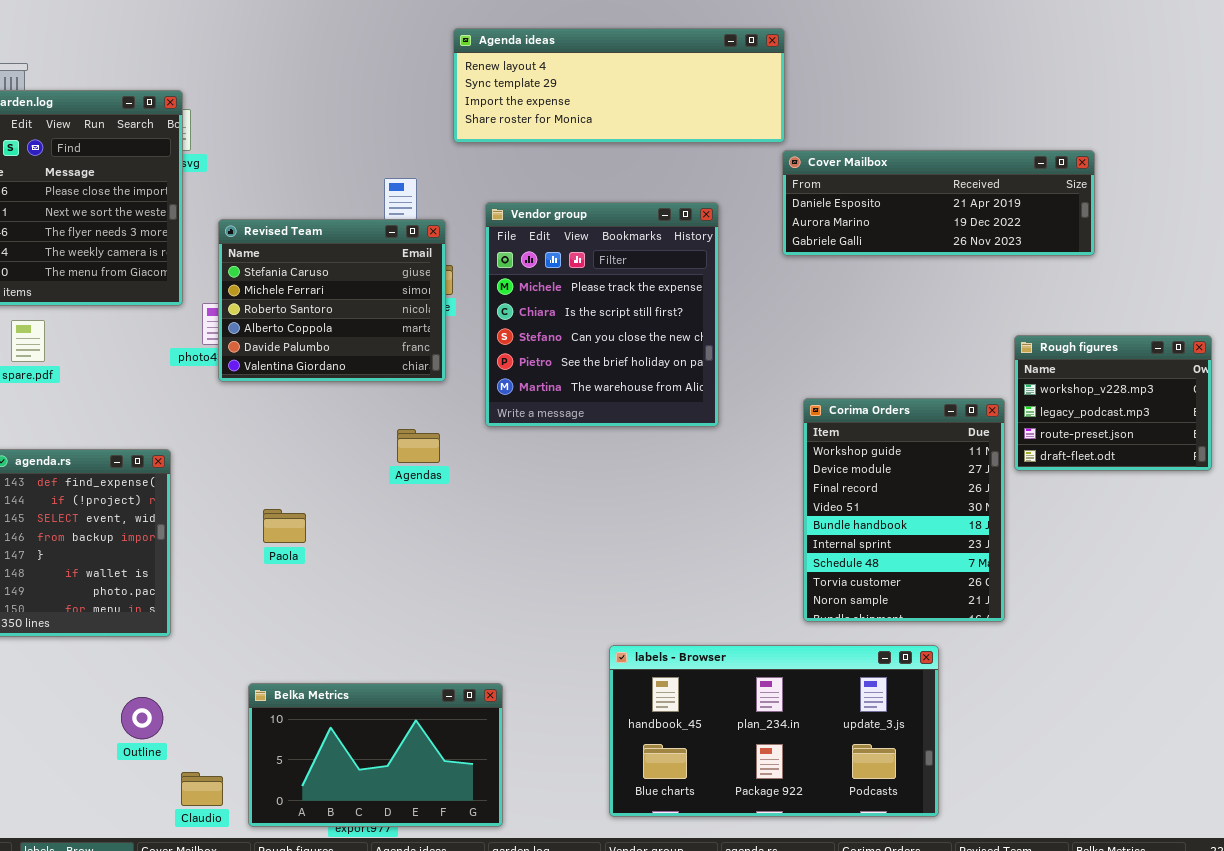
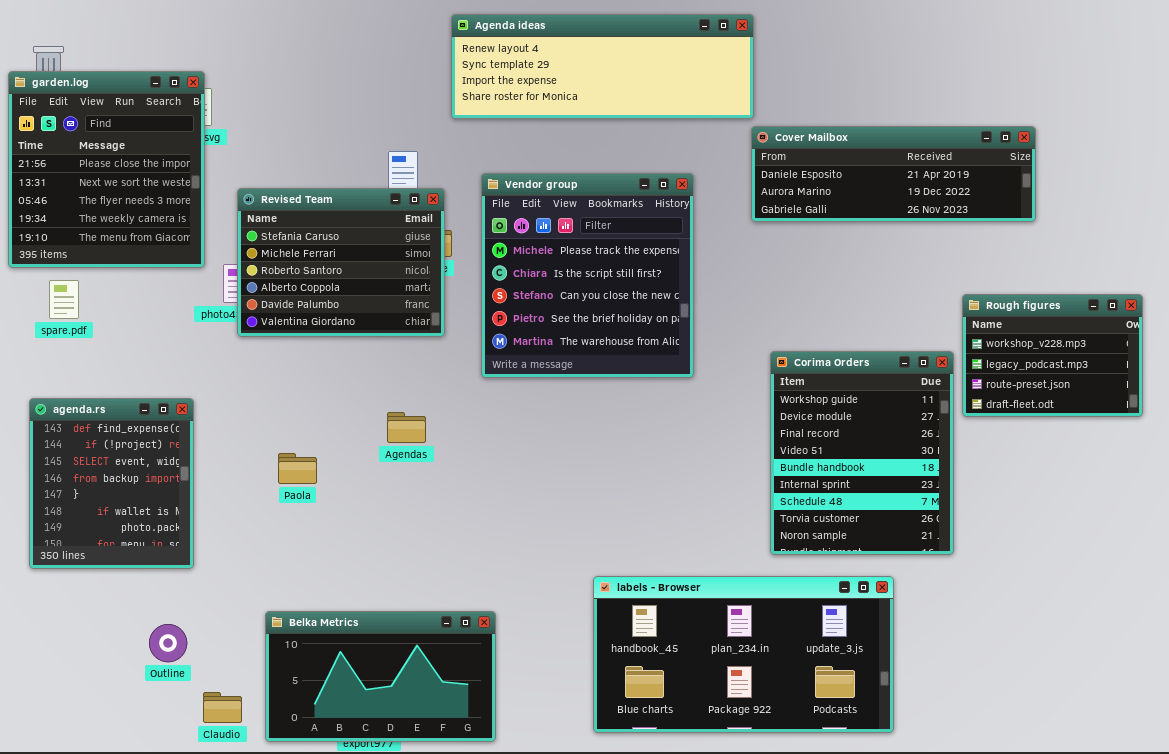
Agendas: [397,429,440,463] -> [387,412,426,443], moved

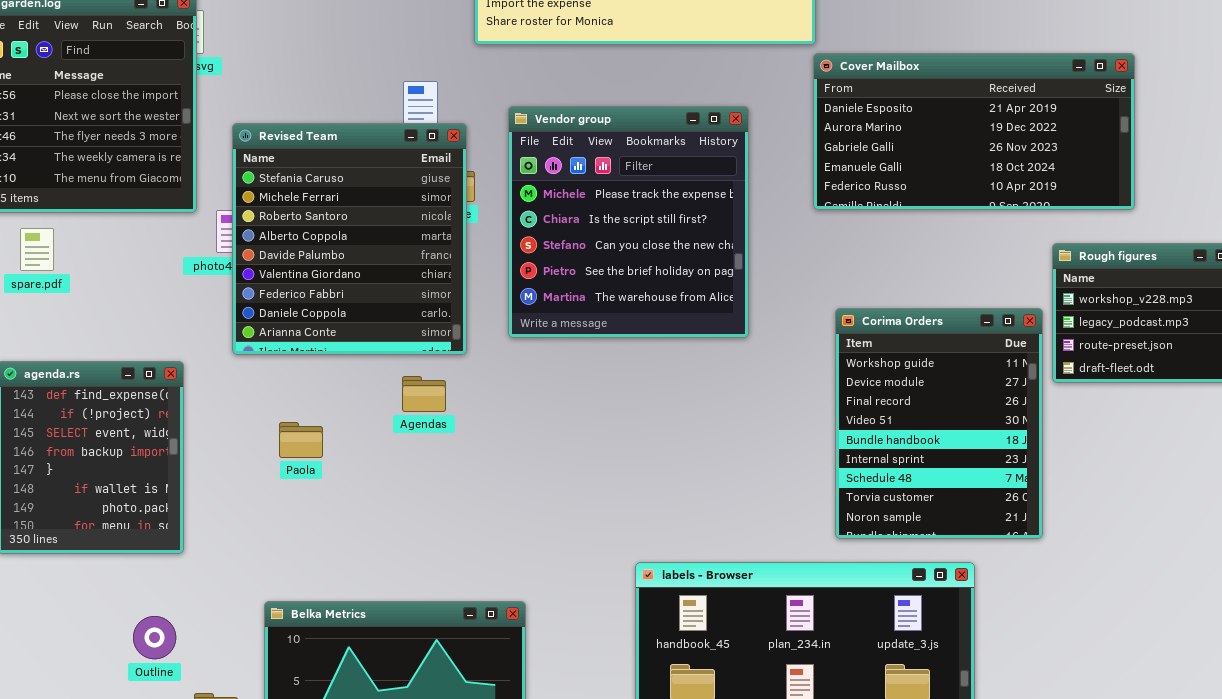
Cover Mailbox: [751,126,1036,222] -> [813,53,1135,210], resized
Revised Team: [237,188,445,337] -> [232,123,467,355], resized

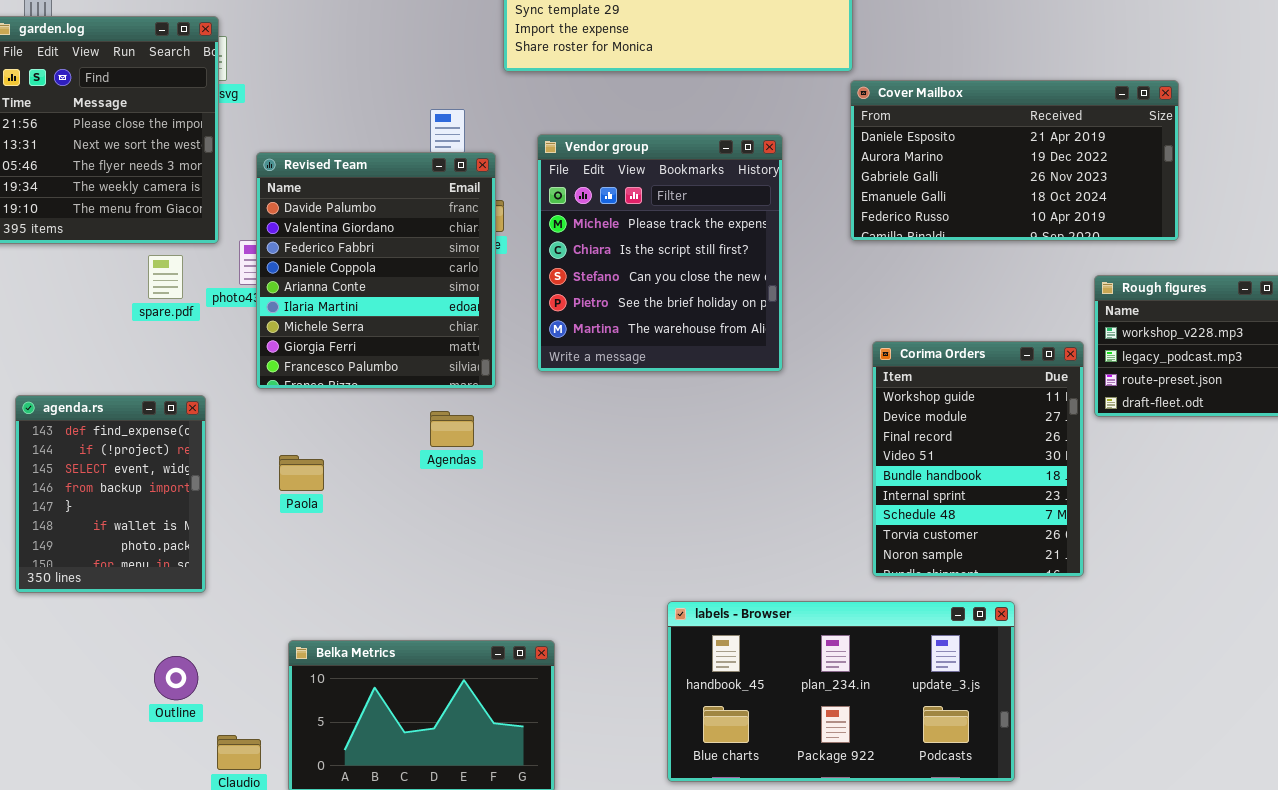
Revised Team: [232,123,467,355] -> [256,152,496,389], scrolled down 4 rows
spare.pdf: [20,228,54,271] -> [148,255,183,299], moved
Paola: [279,422,323,458] -> [279,455,324,491], moved

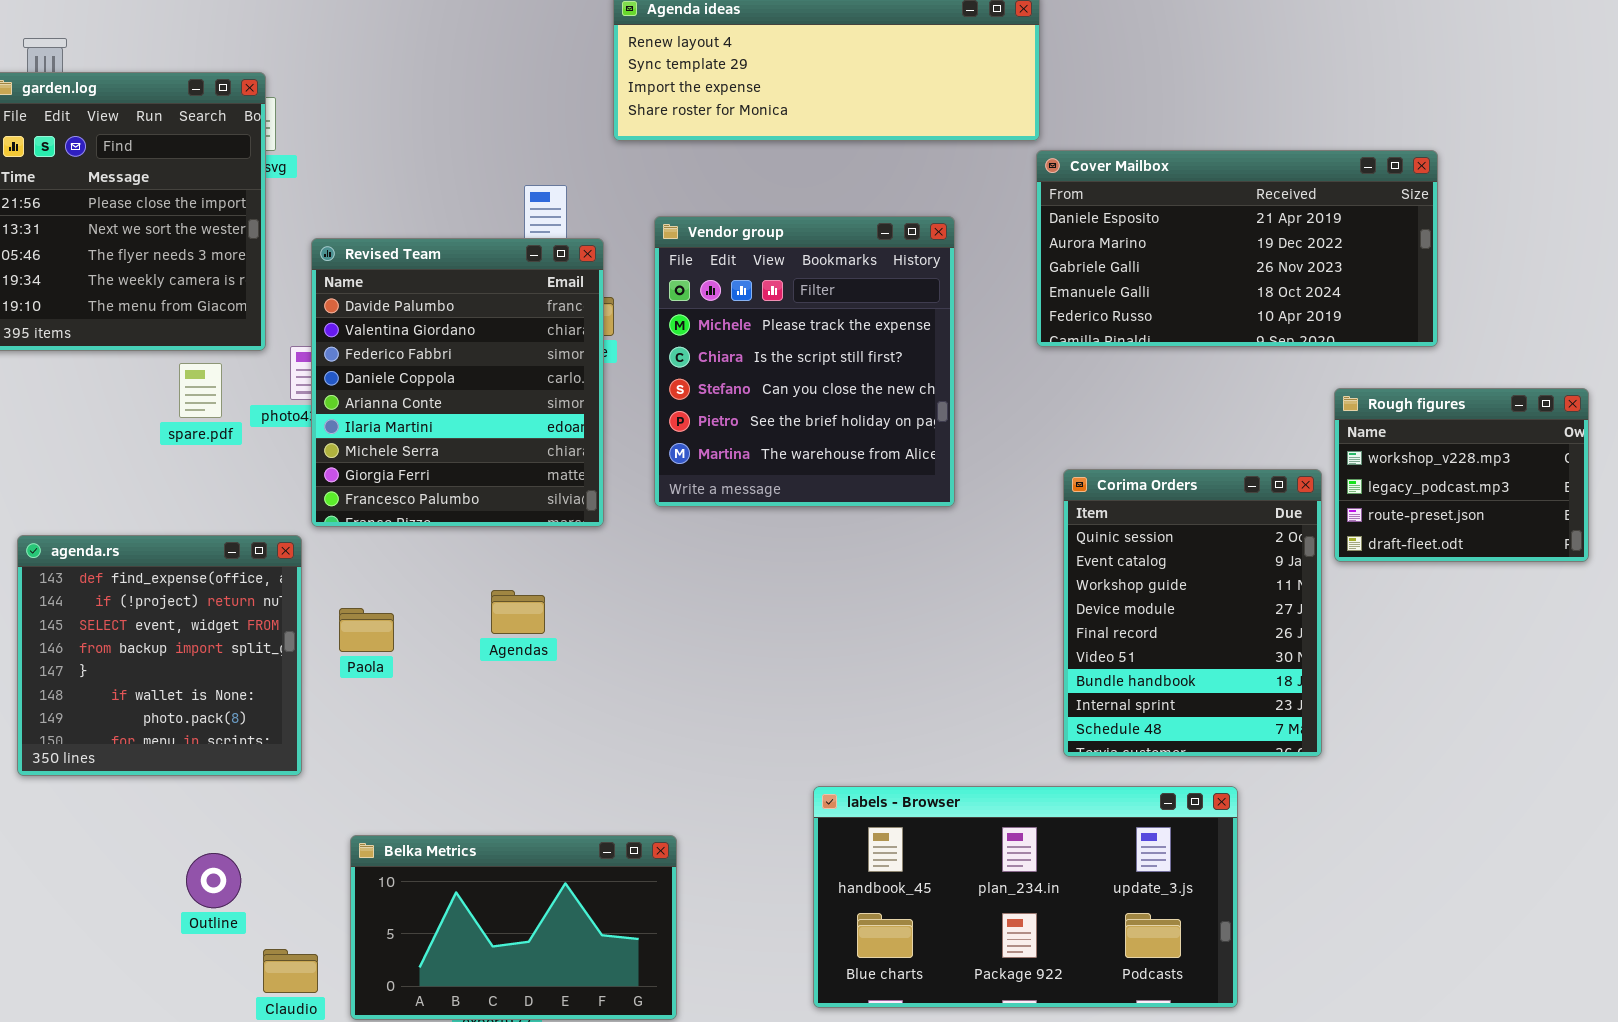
Corima Orders: [872,341,1084,577] -> [1063,469,1322,757], scrolled up 2 rows
agenda.rs: [15,395,206,593] -> [17,535,302,776], resized
Agendas: [430,411,474,447] -> [491,590,545,634], moved

